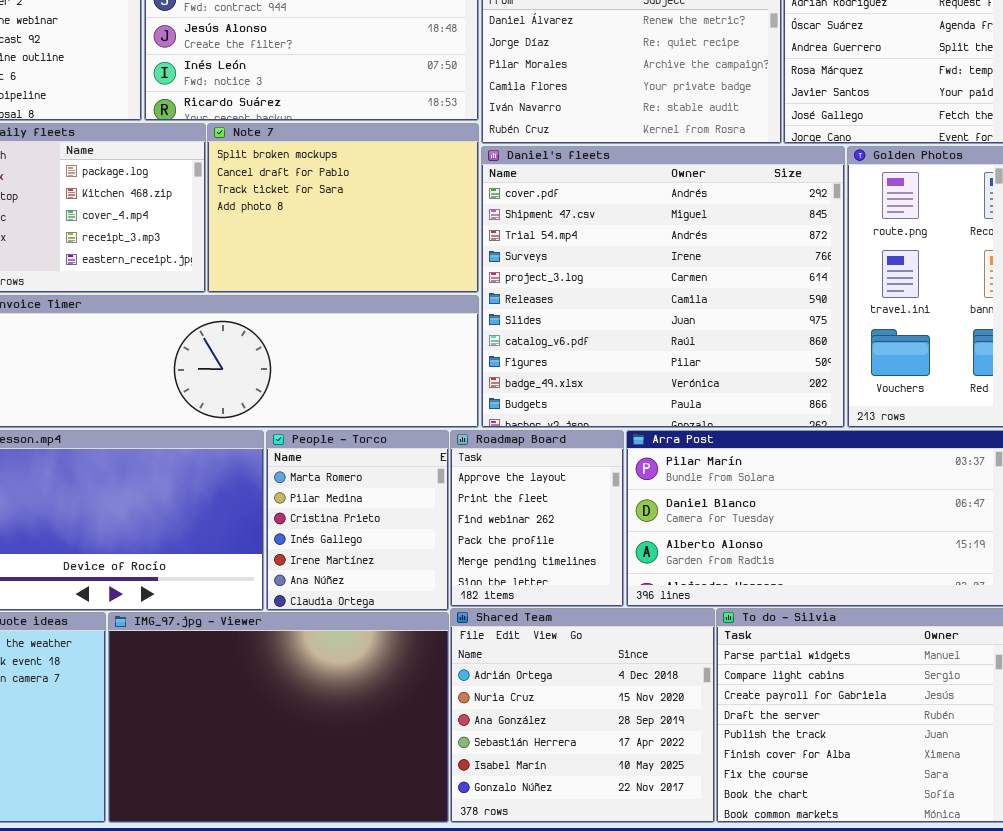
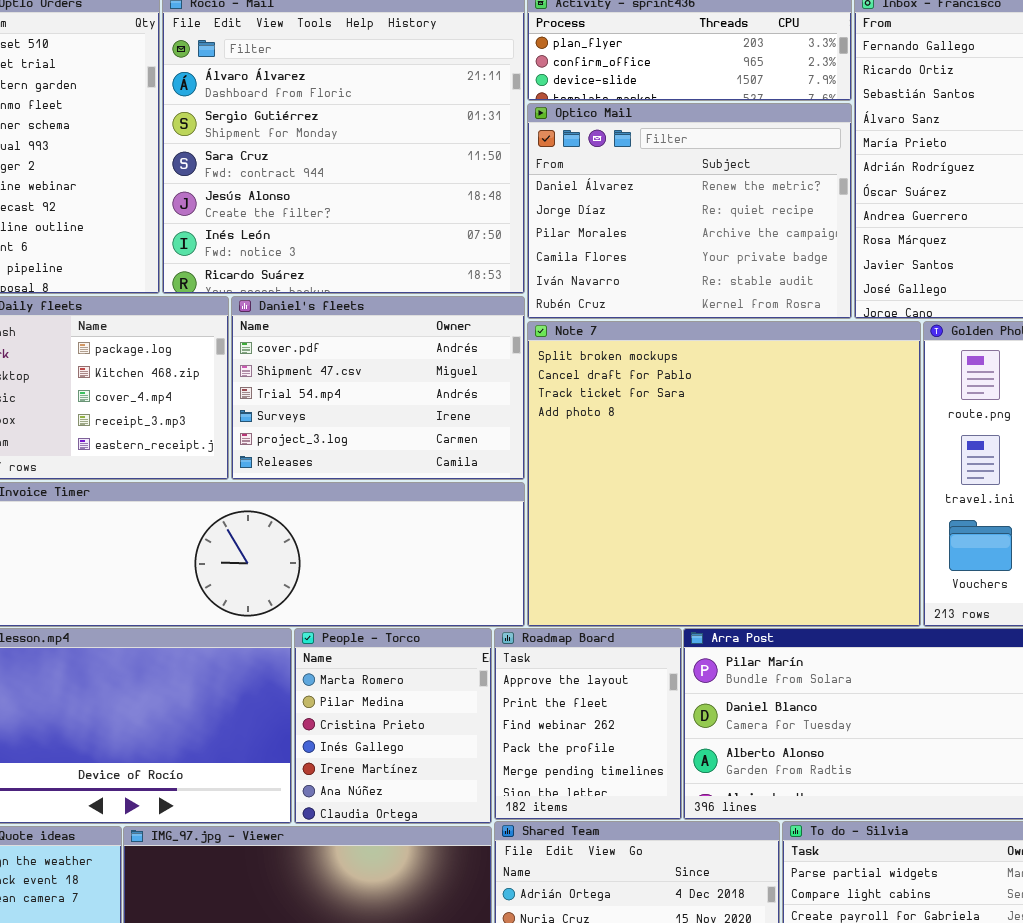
Note 7: [207,123,479,293] -> [527,321,921,627], moved, resized
Daniel's fleets: [481,146,845,428] -> [231,296,525,480], moved, resized

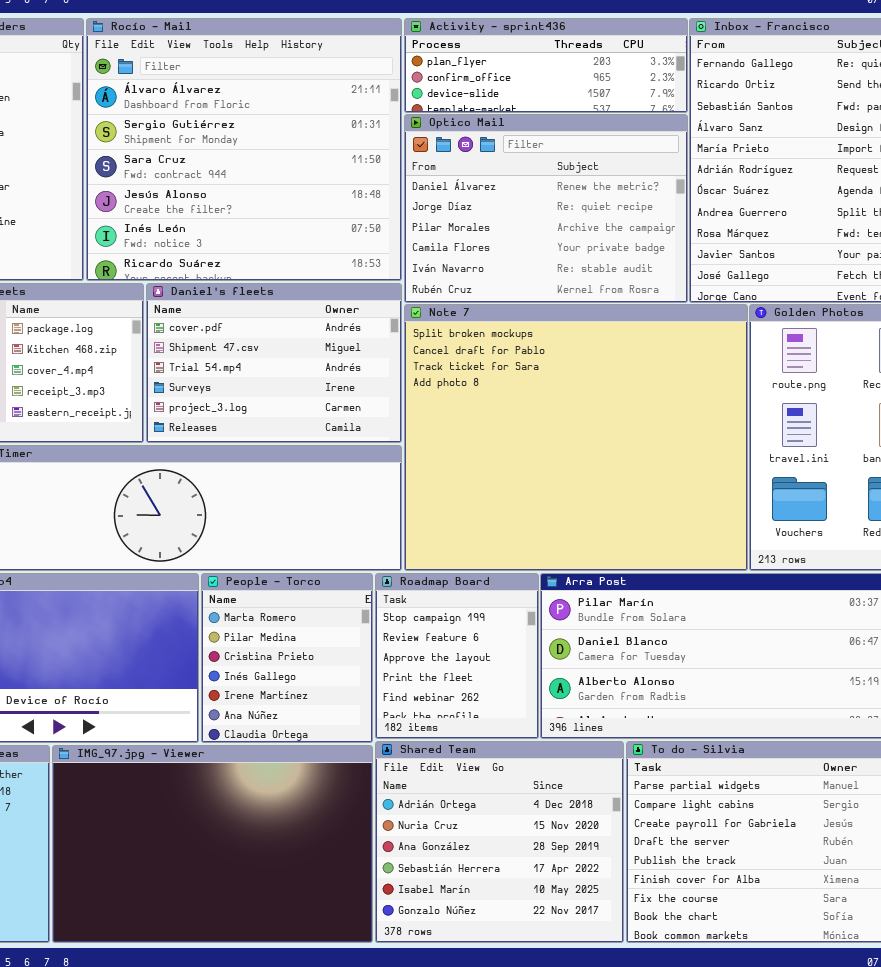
Roadmap Board: [494,628,682,820] -> [375,573,539,739], scrolled up 2 rows

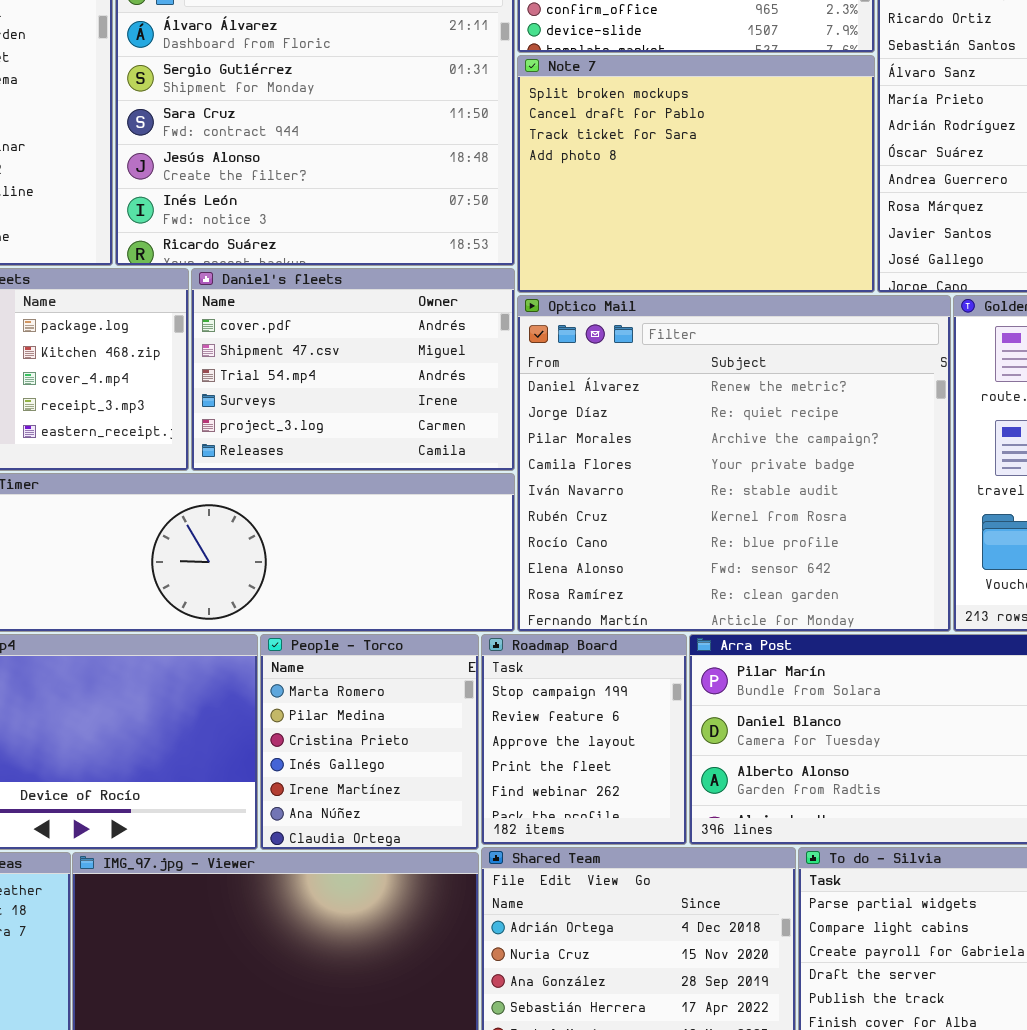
Optico Mail: [404,114,688,303] -> [517,295,951,632], moved, resized
Note 7: [404,304,748,571] -> [517,55,875,293], moved, resized

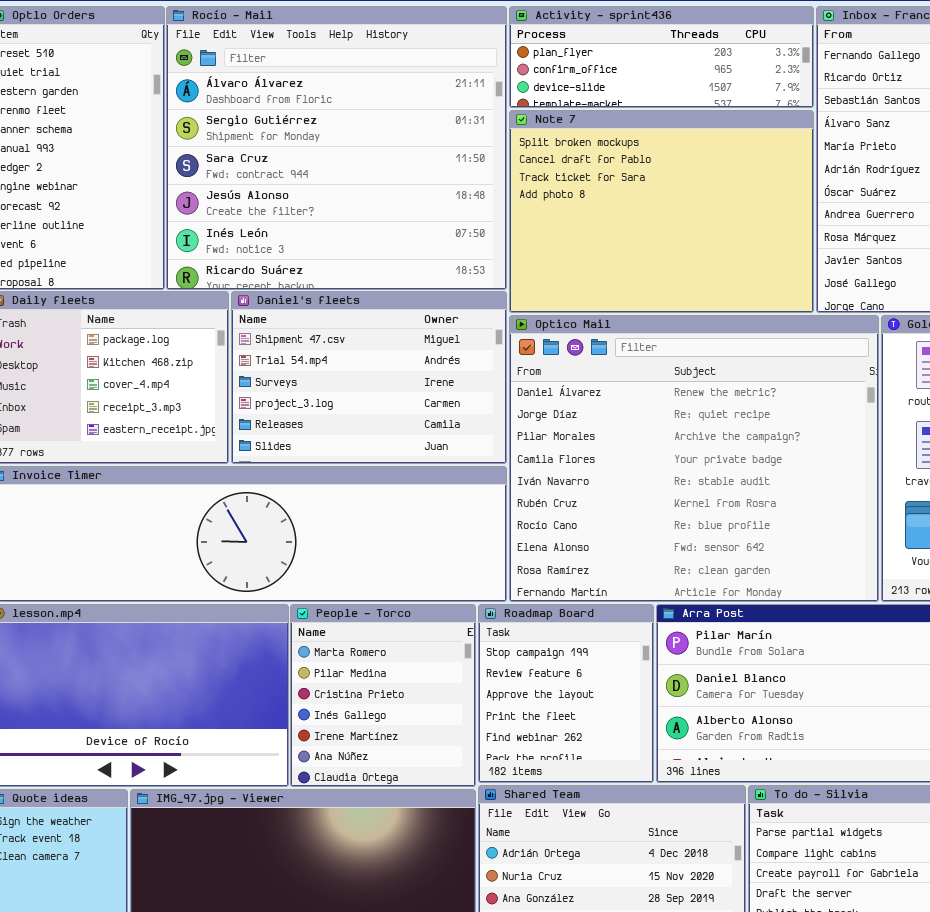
Daniel's fleets: [191,268,515,471] -> [231,291,507,464], scrolled down 1 row

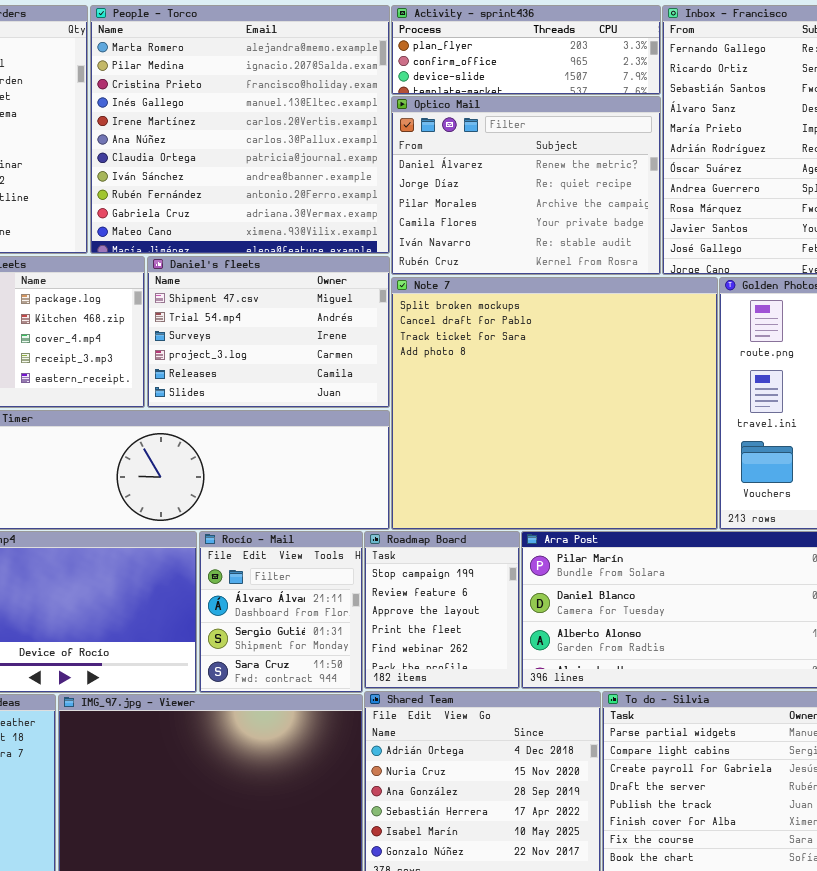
Rocío - Mail: [166,6,507,290] -> [199,531,363,693], moved, resized
Note 7: [509,110,814,313] -> [391,277,718,530], moved, resized
Optico Mail: [509,315,879,602] -> [391,96,661,275], moved, resized
People - Torco: [290,604,476,787] -> [90,5,390,254], moved, resized

